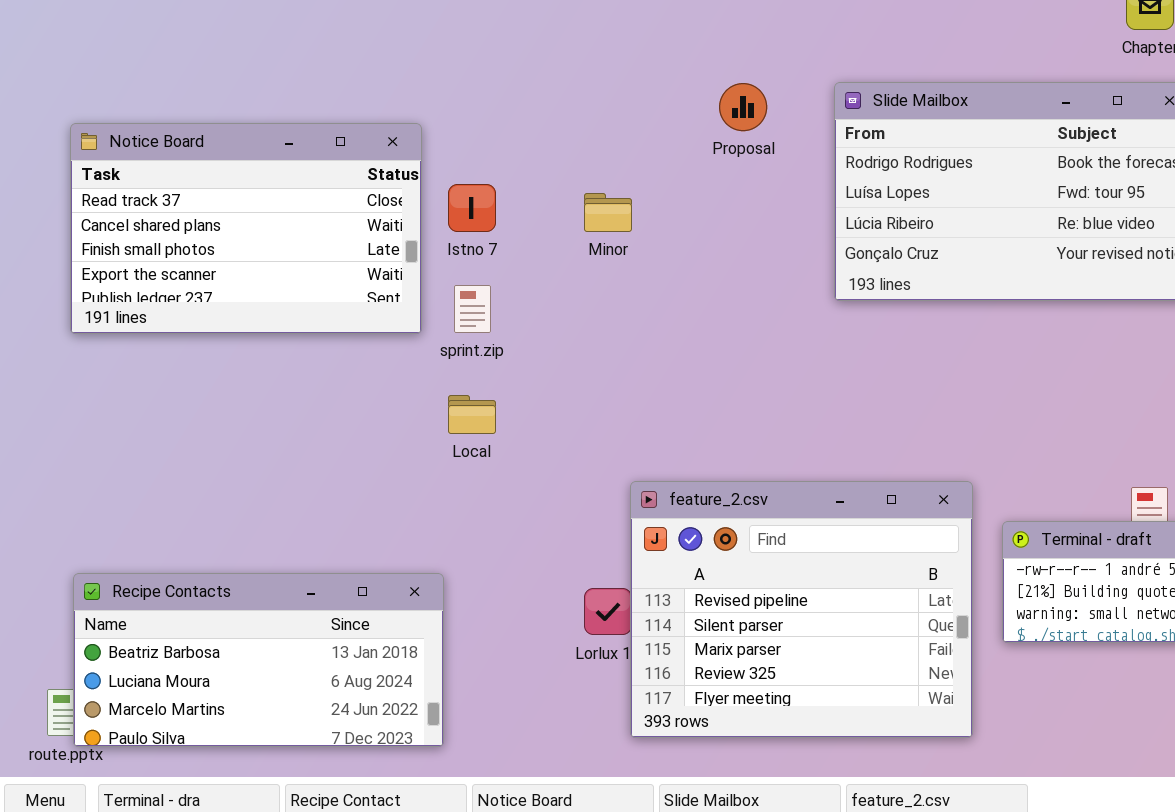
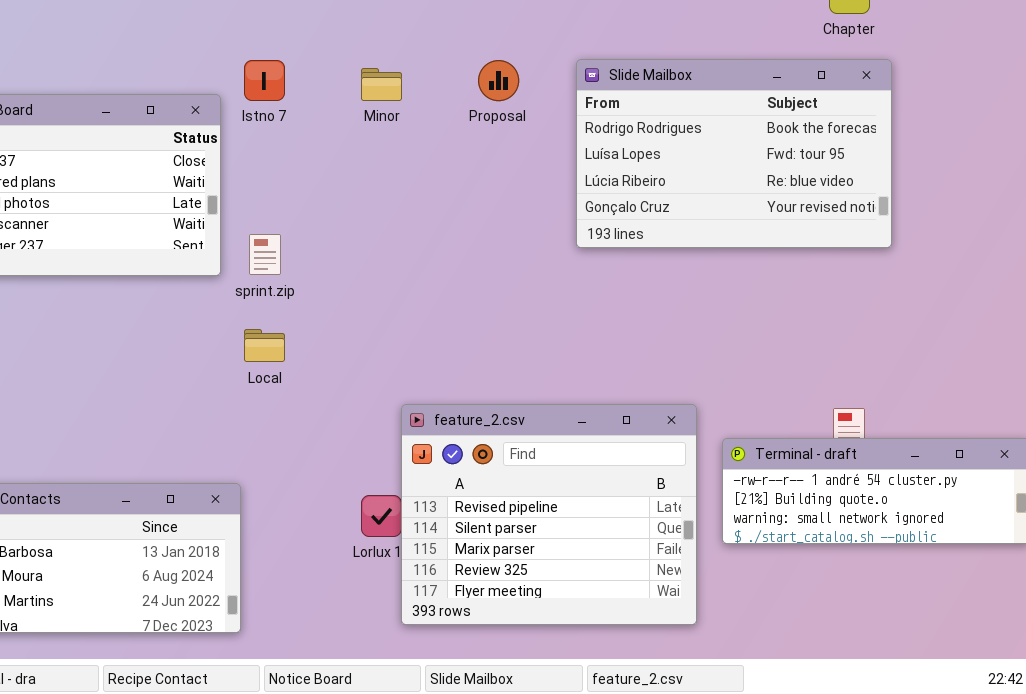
Istno 7: [448,184,496,232] -> [244,60,285,101], moved
Minor: [584,193,632,232] -> [361,68,402,101], moved

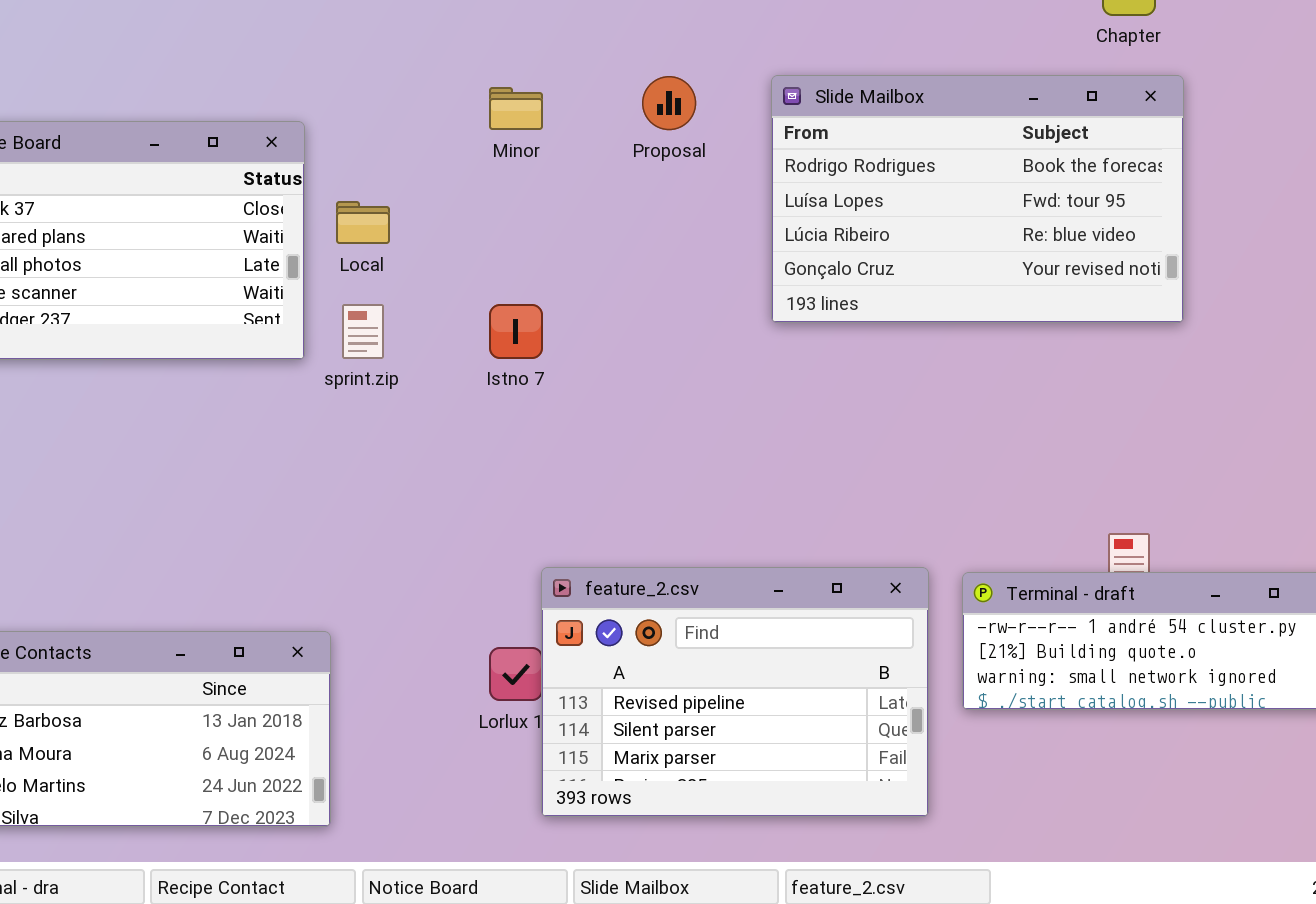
Istno 7: [244,60,285,101] -> [489,304,543,359], moved
Local: [244,329,285,362] -> [336,201,390,244], moved
feature_2.csv: [401,404,697,625] -> [541,567,929,817], resized

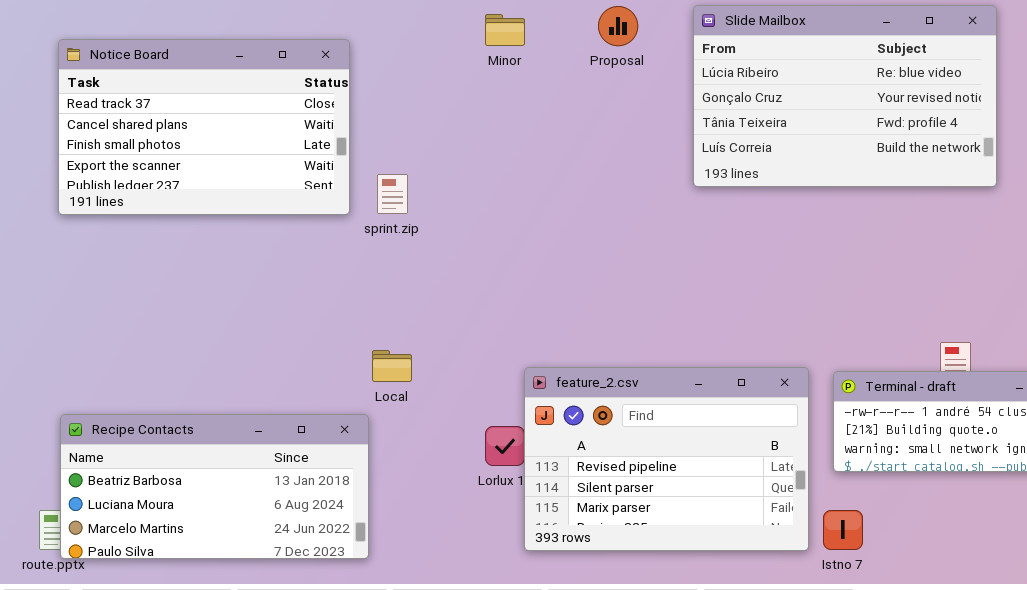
Slide Mailbox: [771,75,1184,323] -> [693,5,997,187], scrolled down 2 rows
Local: [336,201,390,244] -> [372,350,412,382], moved
Istno 7: [489,304,543,359] -> [823,510,863,550], moved

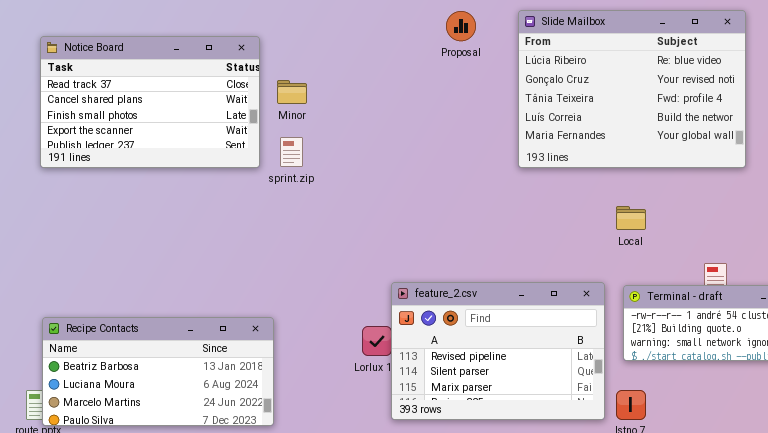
Slide Mailbox: [693,5,997,187] -> [518,10,746,168], resized
Minor: [485,14,525,46] -> [277,80,307,104], moved
Local: [372,350,412,382] -> [616,206,646,230], moved

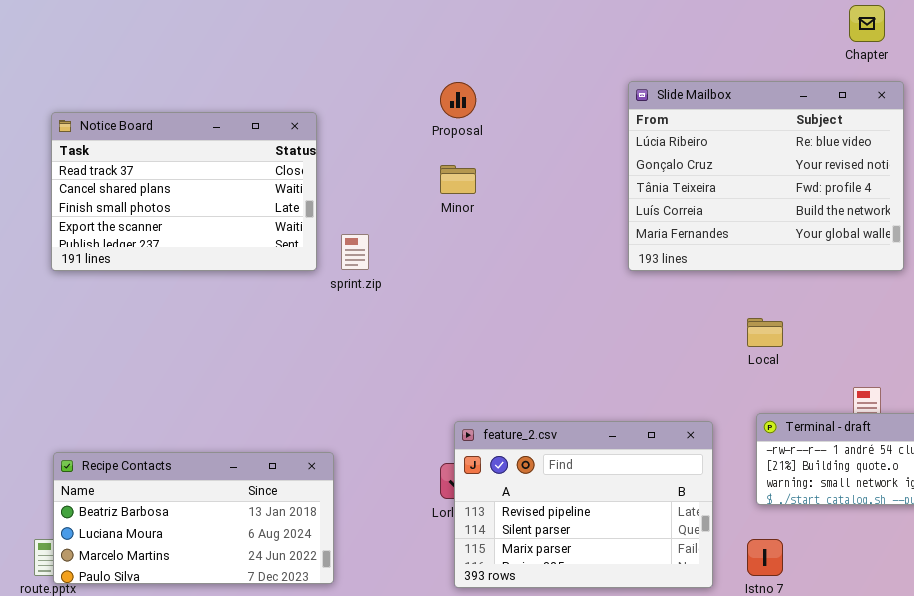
Proposal: [446,11,476,41] -> [440,82,476,118], moved
Minor: [277,80,307,104] -> [440,165,476,194], moved
feature_2.csv: [391,282,605,420] -> [454,421,713,588], moved

